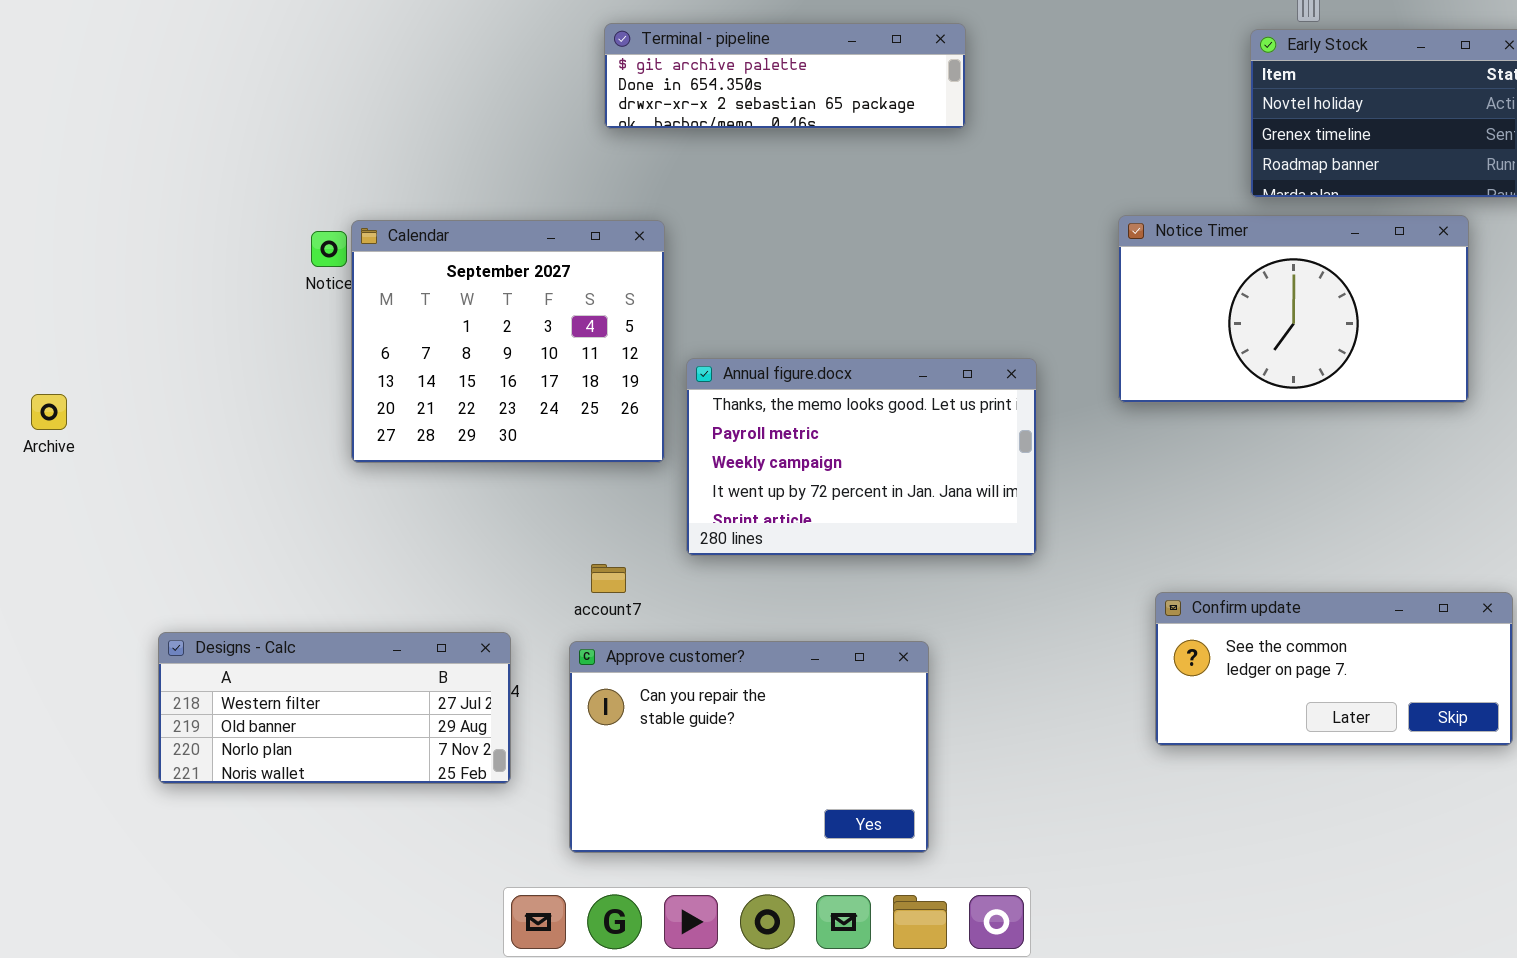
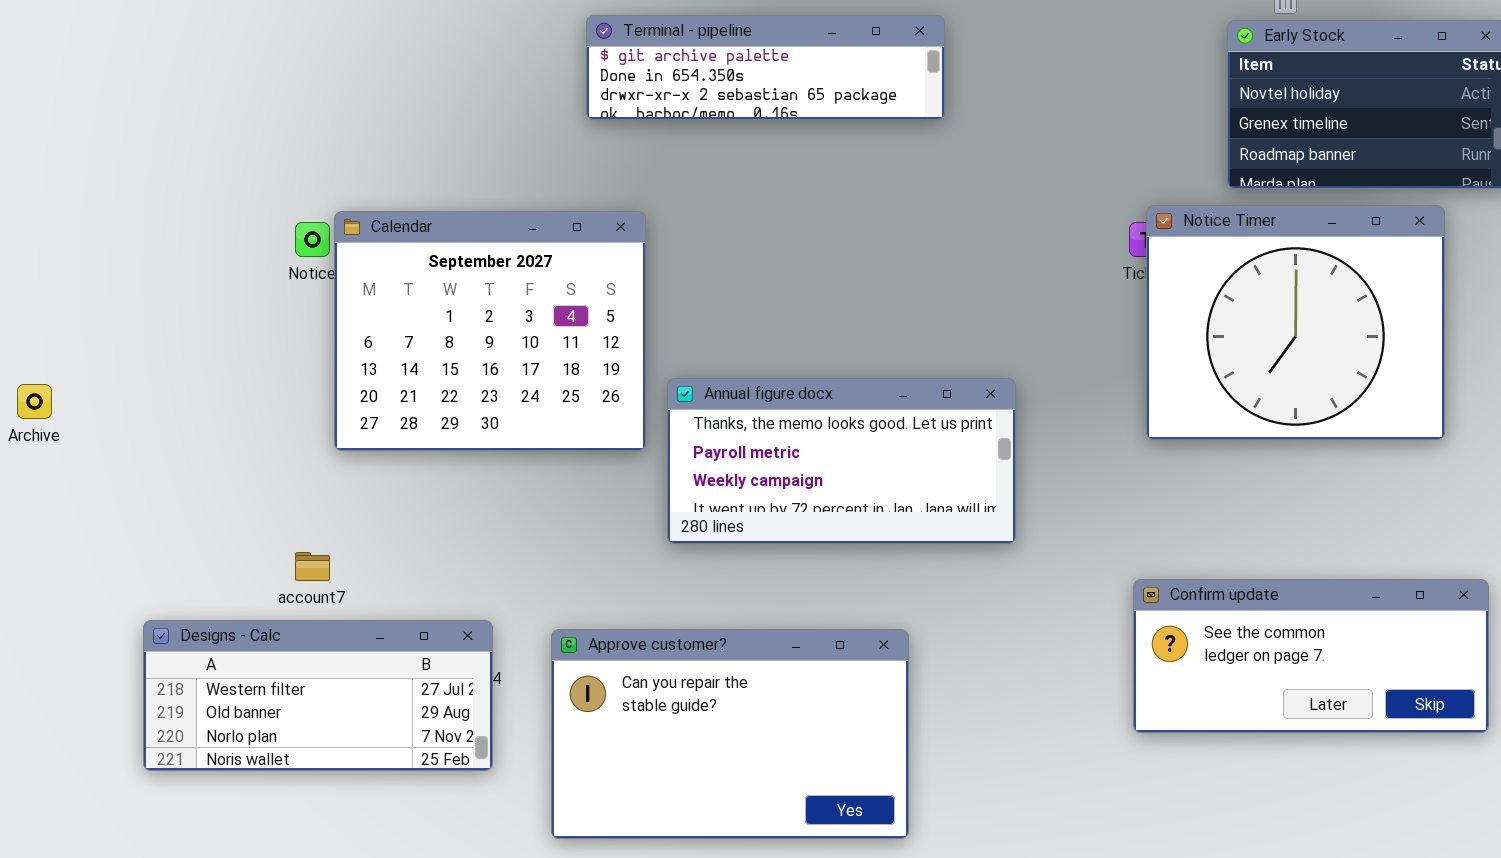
Notice Timer: [1118,215,1469,403] -> [1146,205,1445,440], resized
Annual figure.docx: [686,358,1037,556] -> [667,378,1016,544], resized
account7: [591,564,626,593] -> [295,552,330,581], moved

